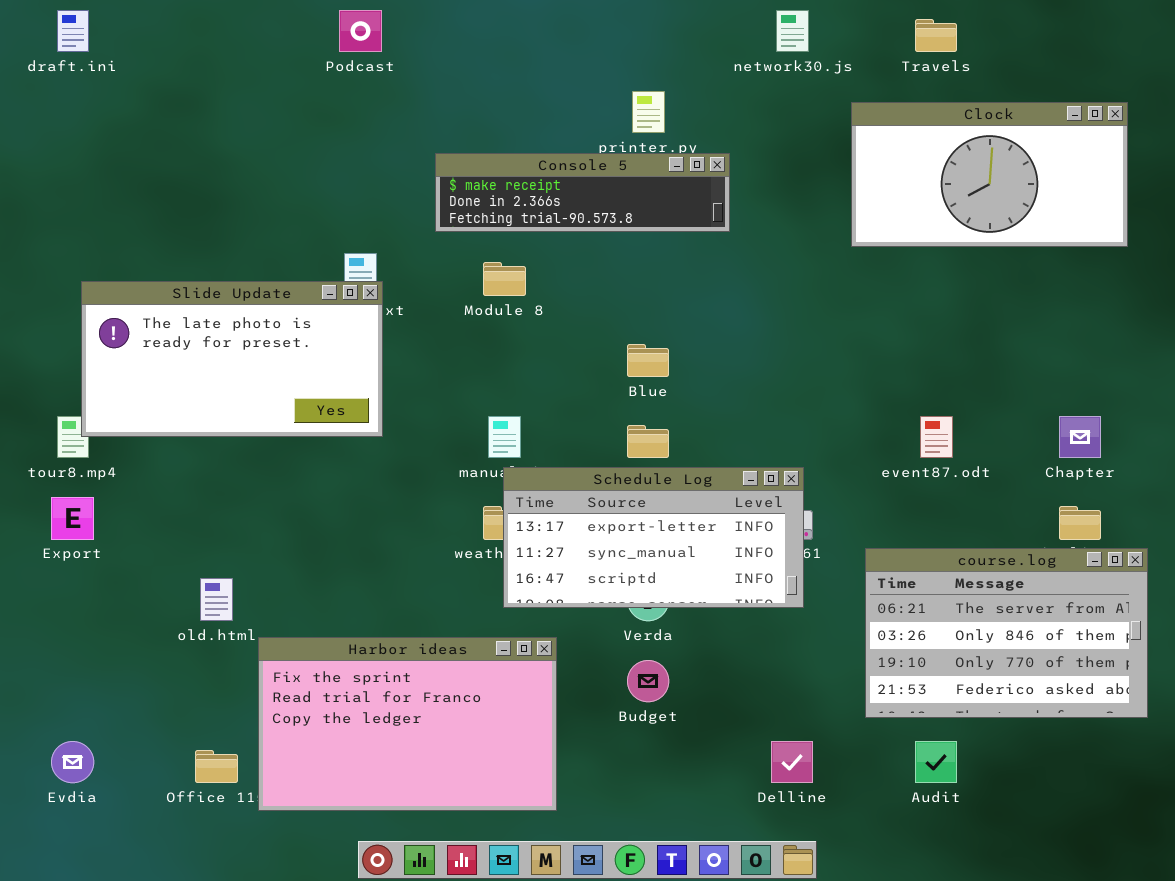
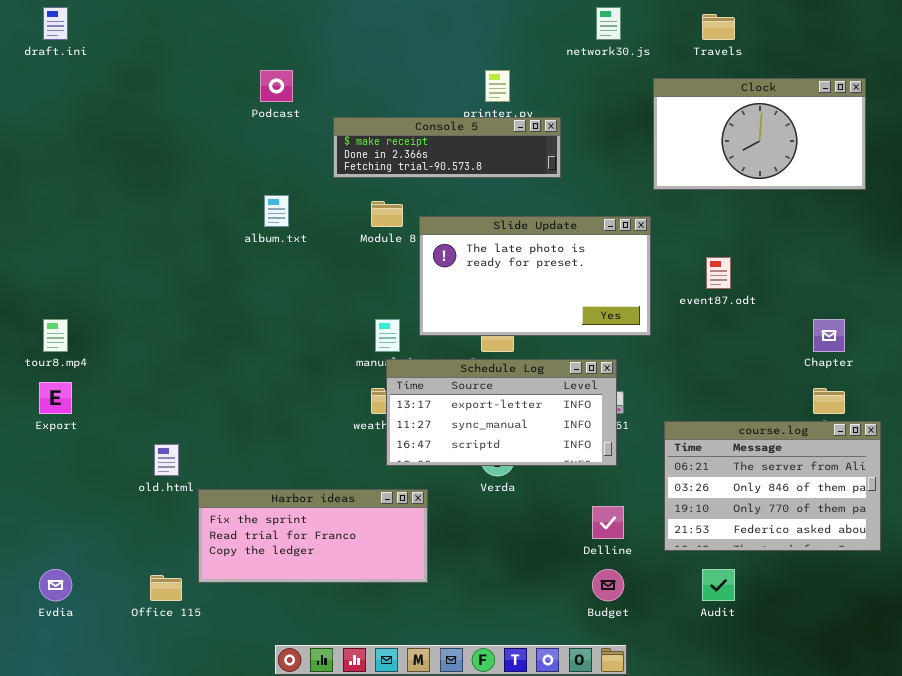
Podcast: [339,10,382,52] -> [260,70,293,102], moved
Slide Update: [81,281,383,437] -> [419,216,651,336], moved
event87.odt: [920,416,953,458] -> [706,257,731,289], moved
Harbor ideas: [258,637,557,811] -> [198,489,428,583], resized
Budget: [627,660,669,702] -> [592,569,624,601], moved
Delline: [771,741,813,783] -> [592,506,624,539], moved

